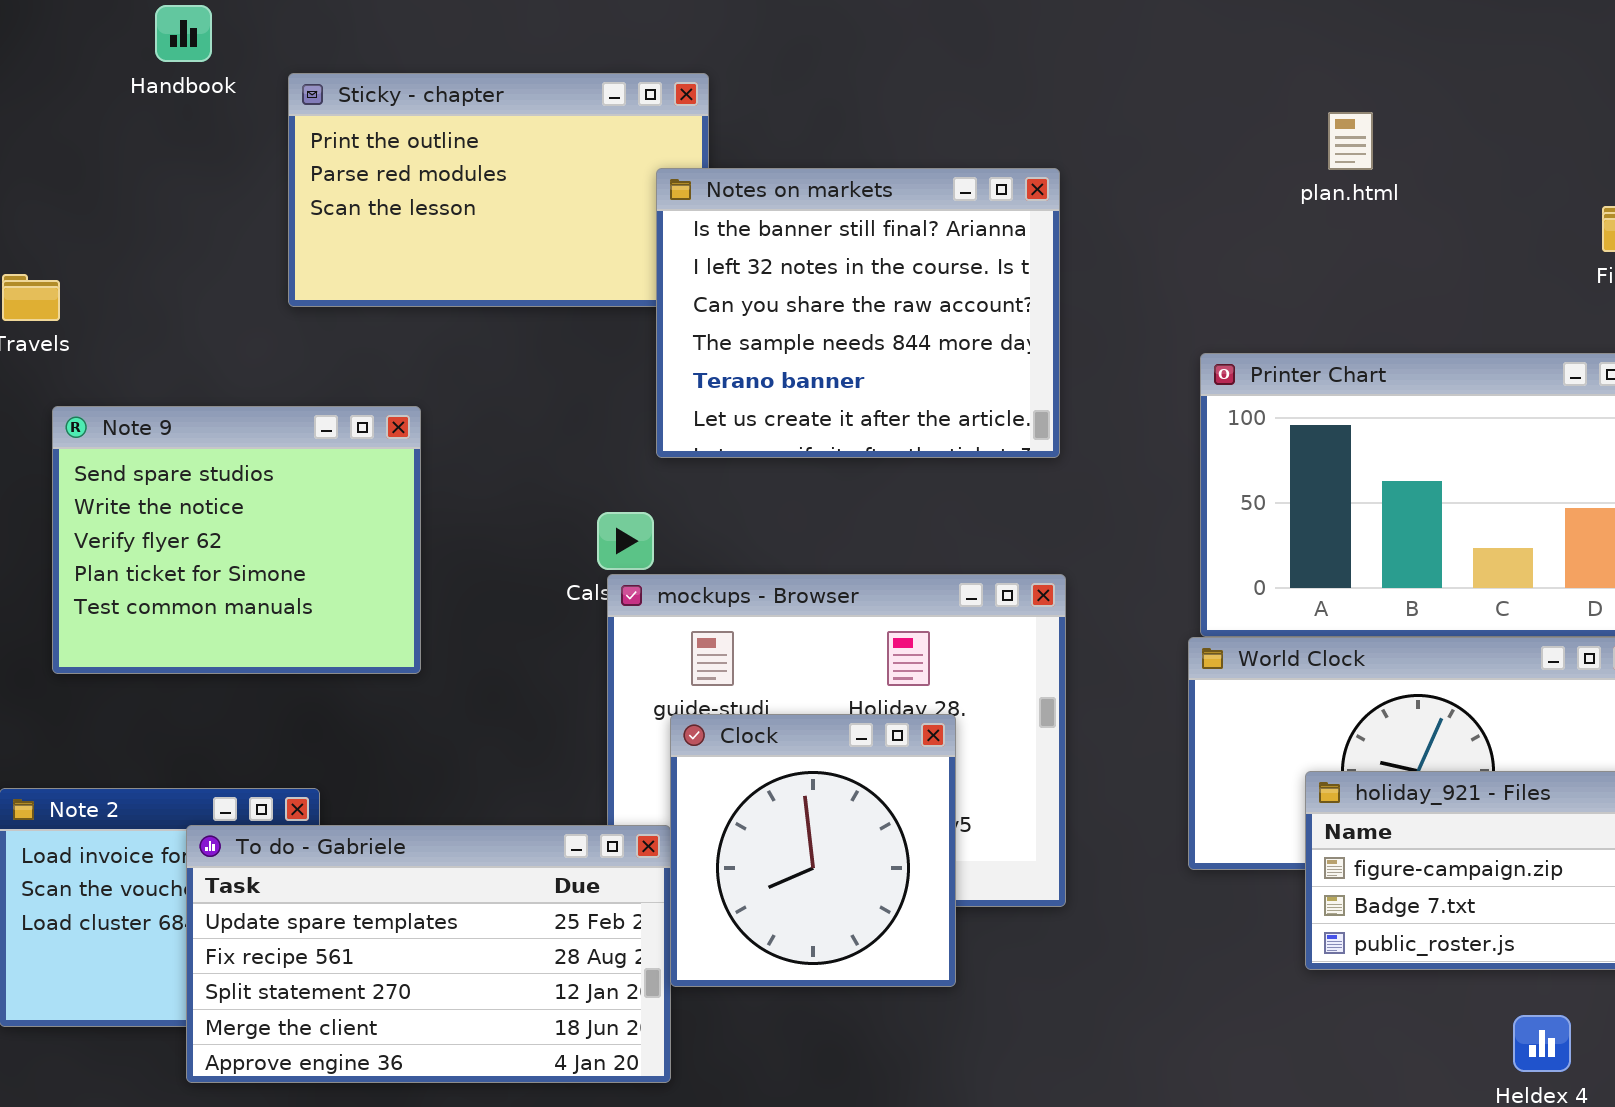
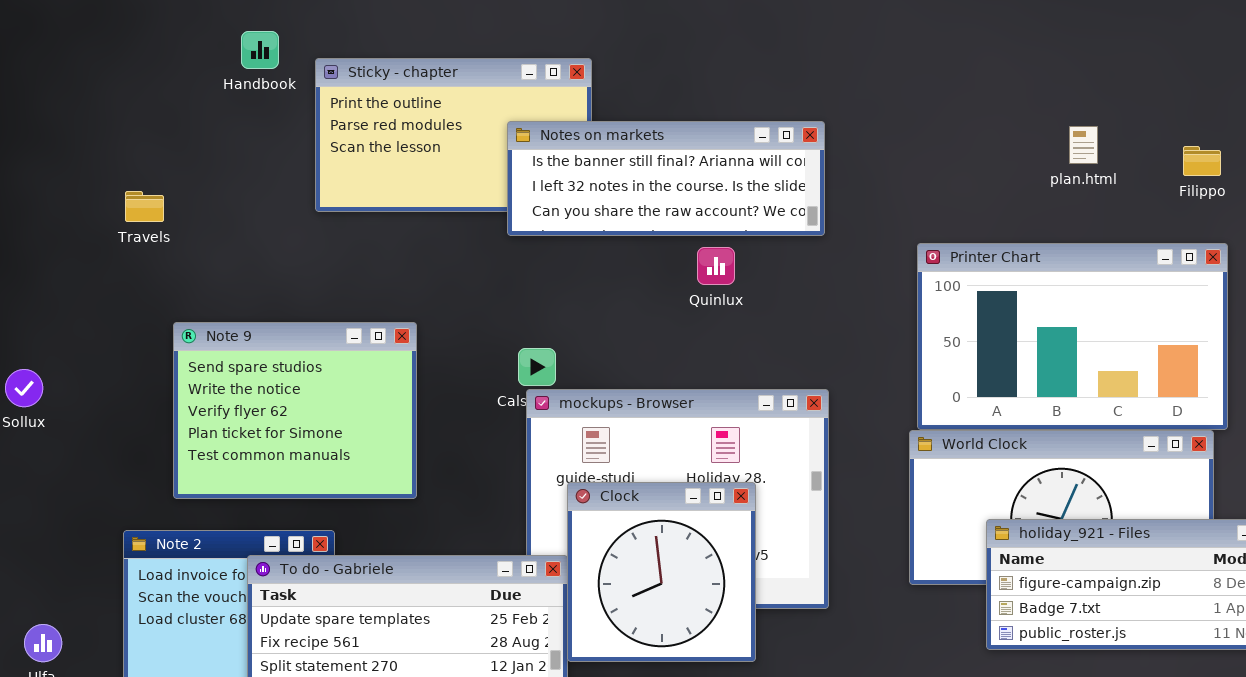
Handbook: [155,5,212,62] -> [241,31,279,69], moved
plan.html: [1328,112,1373,170] -> [1069,126,1098,164], moved
Notes on markets: [656,168,1060,458] -> [507,121,825,236], resized
Note 9: [52,406,421,674] -> [173,322,417,499], moved

